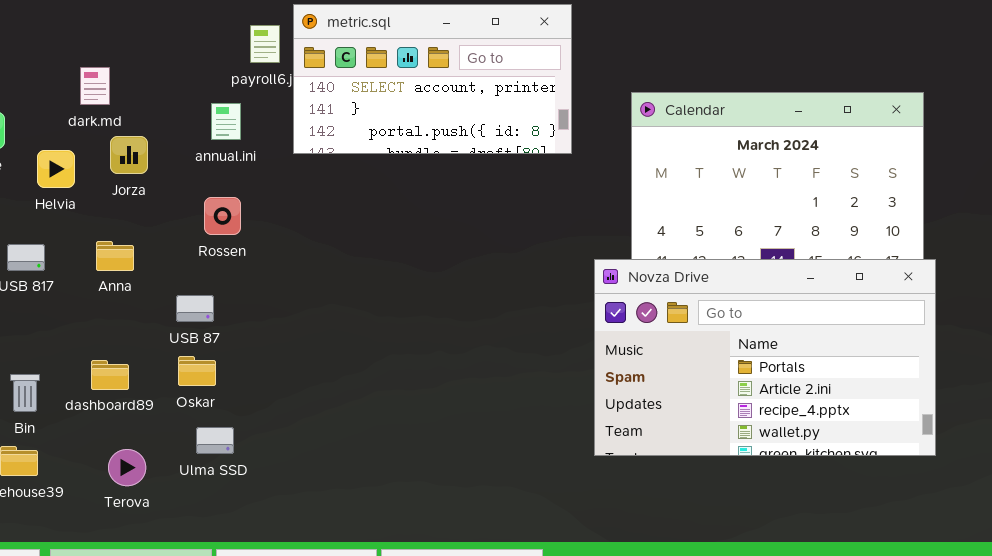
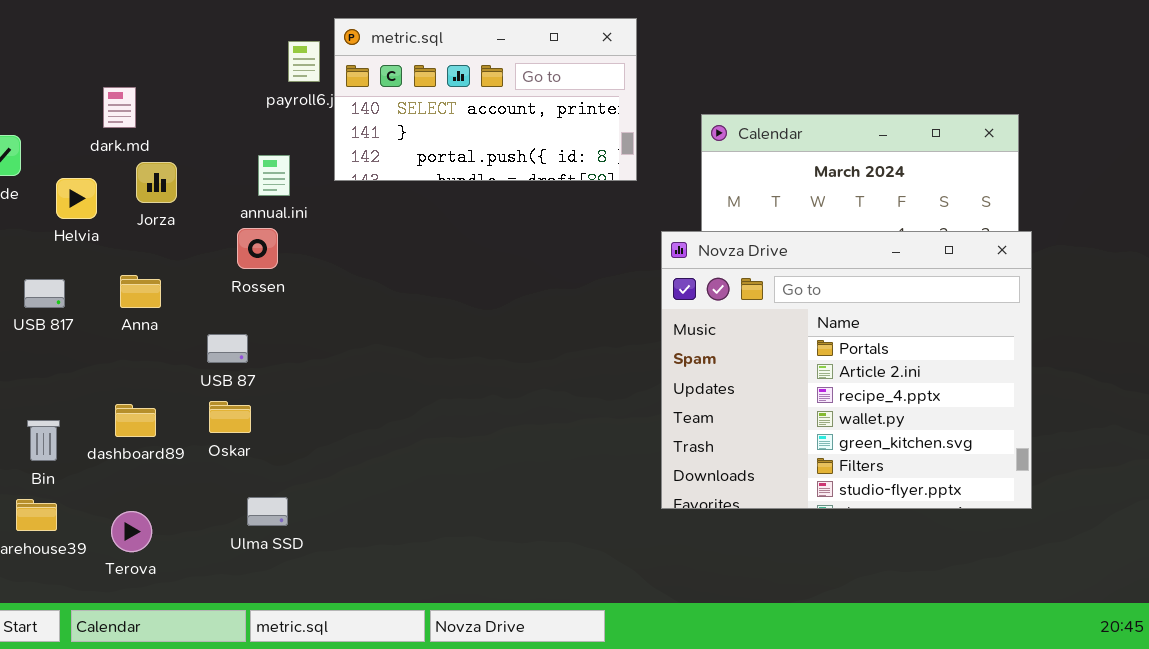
annual.ini: [211,103,241,140] -> [258,155,290,196], moved
Novza Drive: [594,259,936,456] -> [661,231,1032,509], resized
Ulma SSD: [196,427,234,454] -> [247,497,288,526], moved
Terova: [108,449,146,486] -> [111,511,152,552], moved

